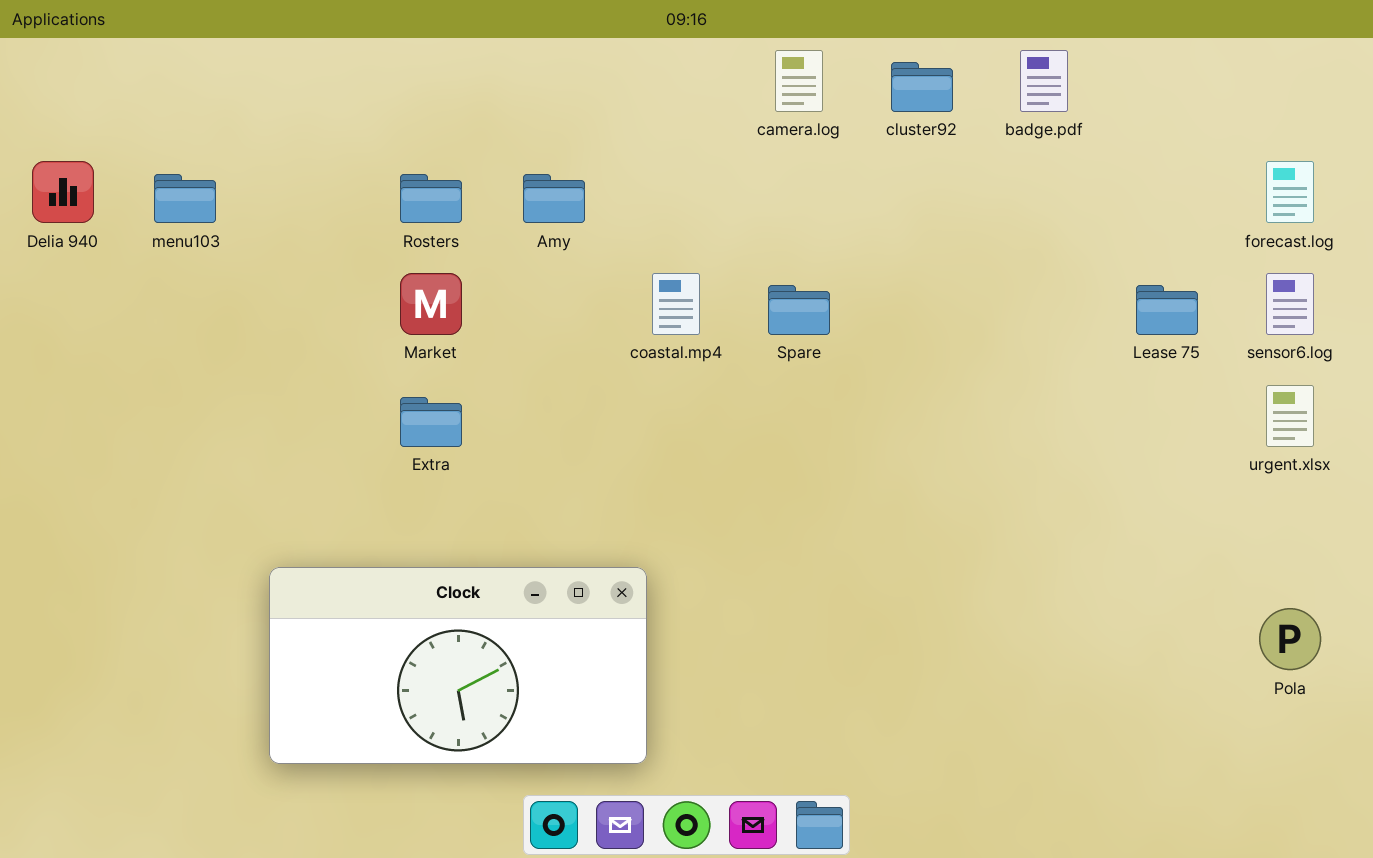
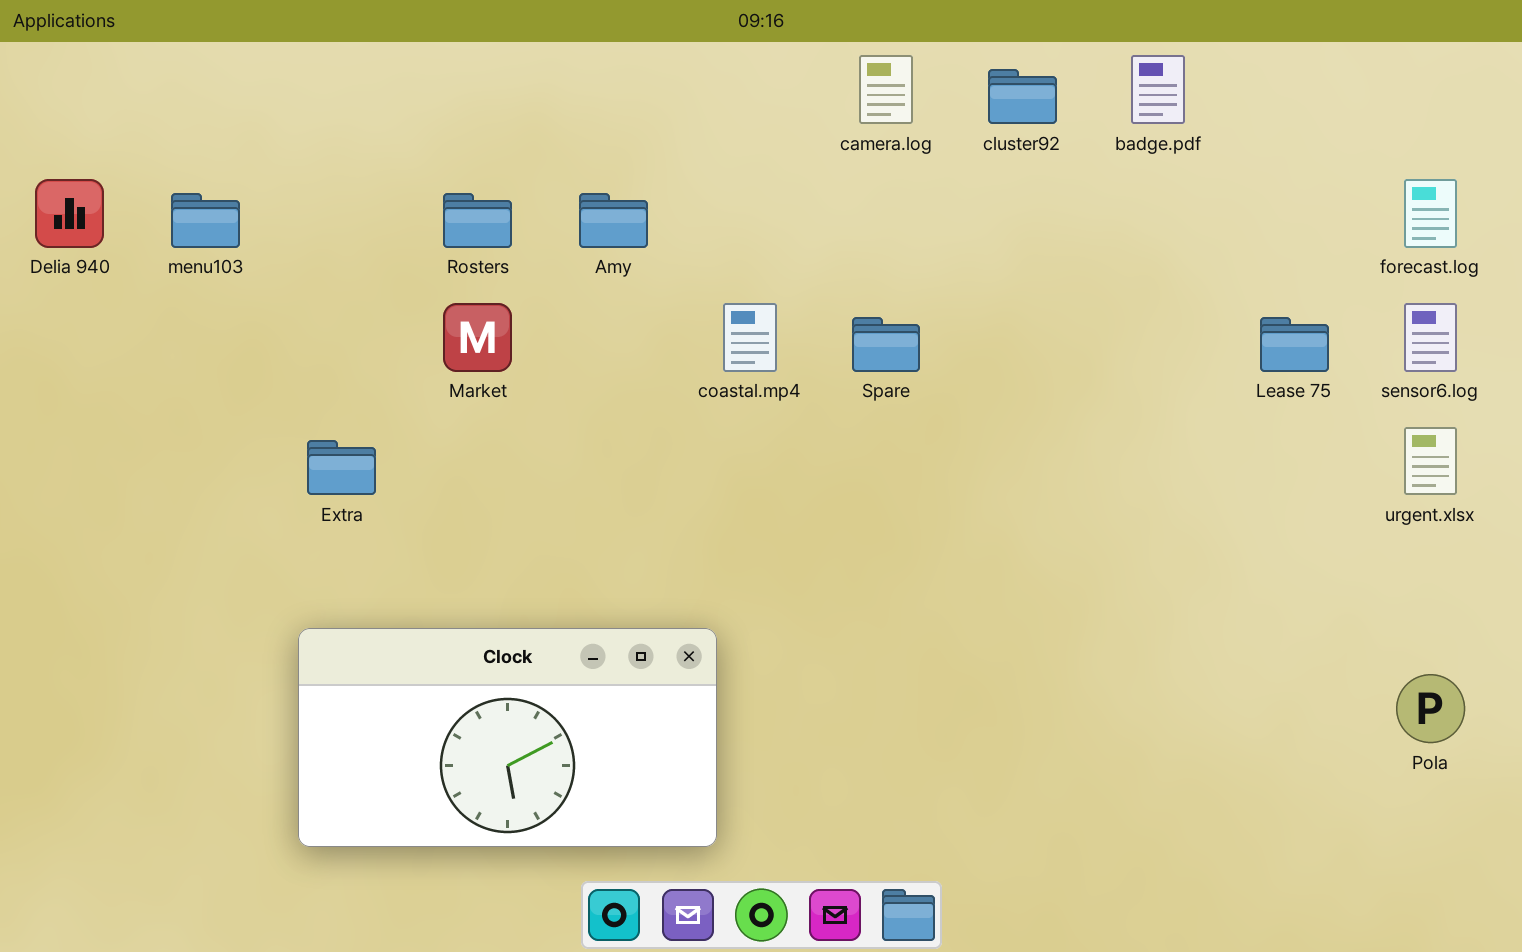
Extra: [400,397,462,447] -> [307,440,376,495], moved

